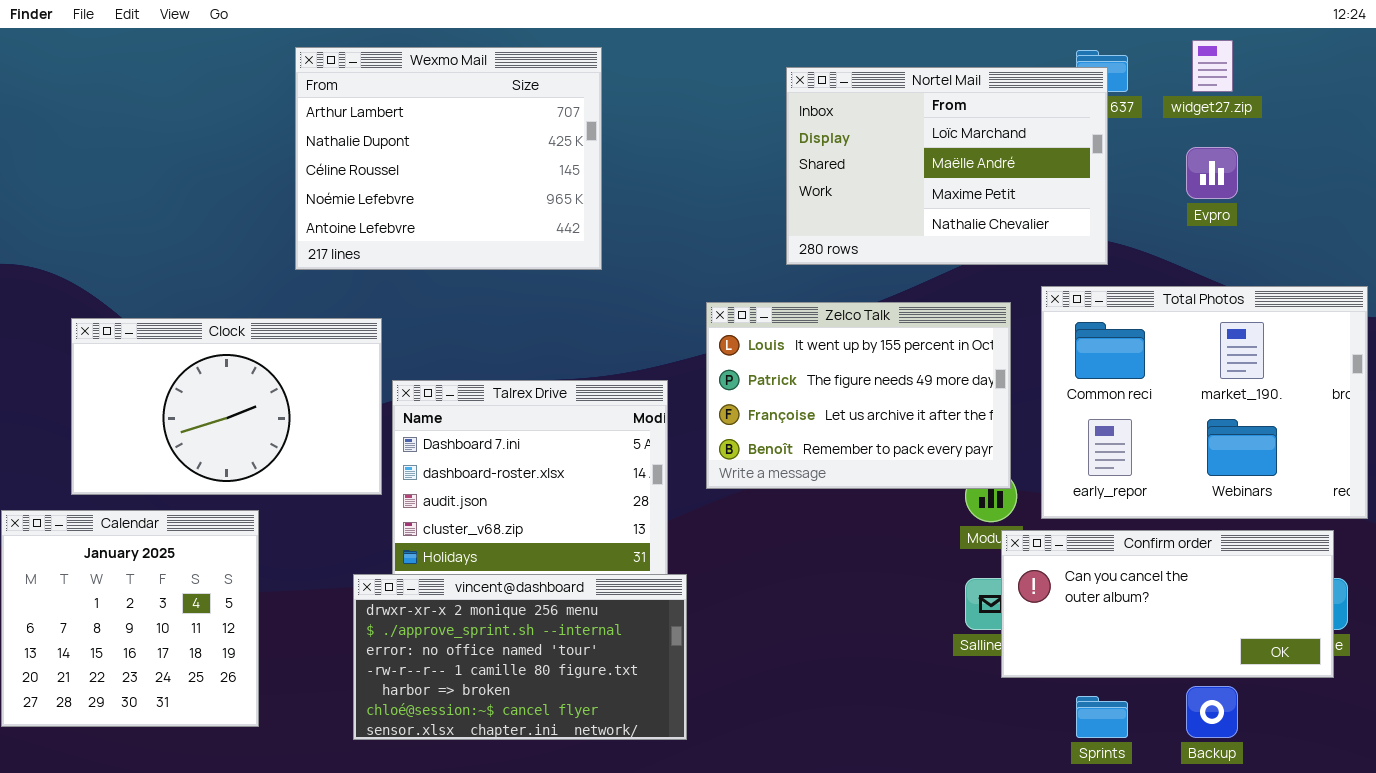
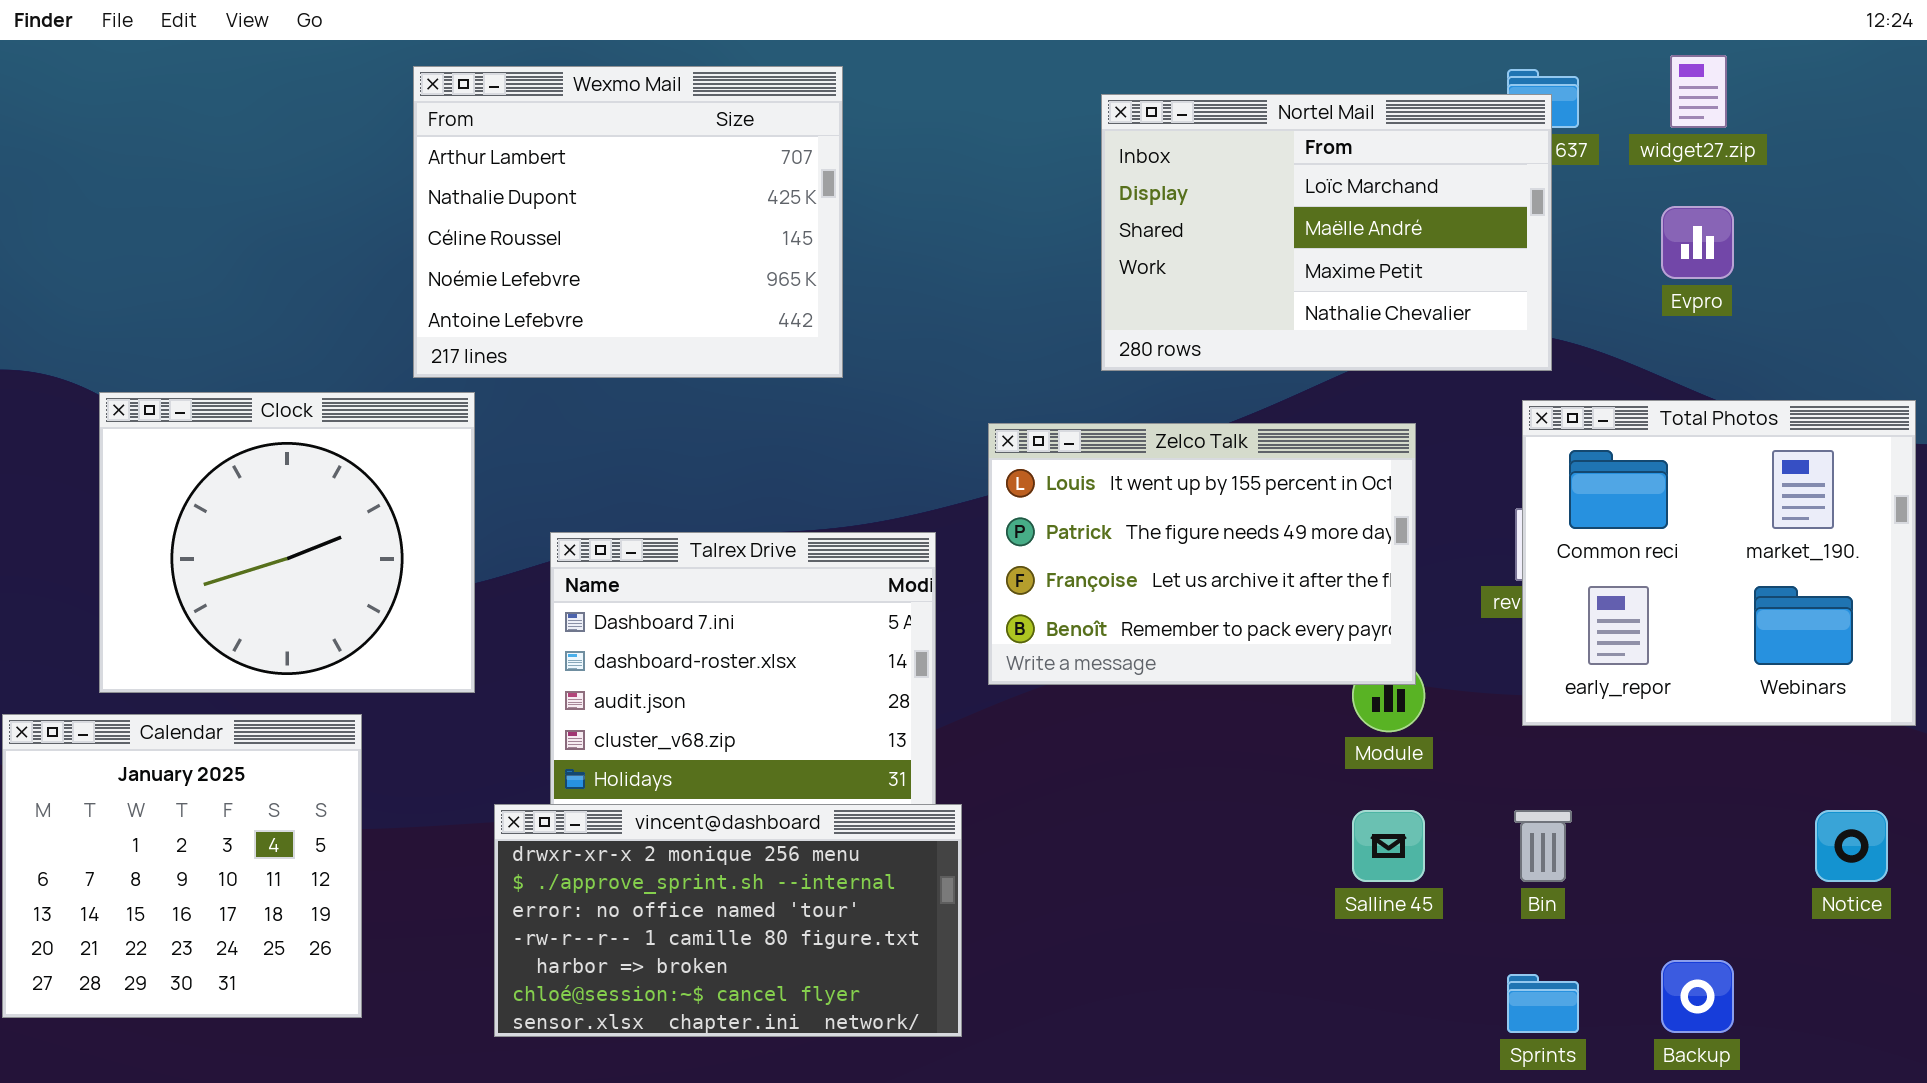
Total Photos: [1041,286,1368,519] -> [1522,400,1916,726], resized
Clock: [71,318,382,495] -> [99,392,475,693], resized
Confirm order: [1001,530,1334,678] -> none, closed

